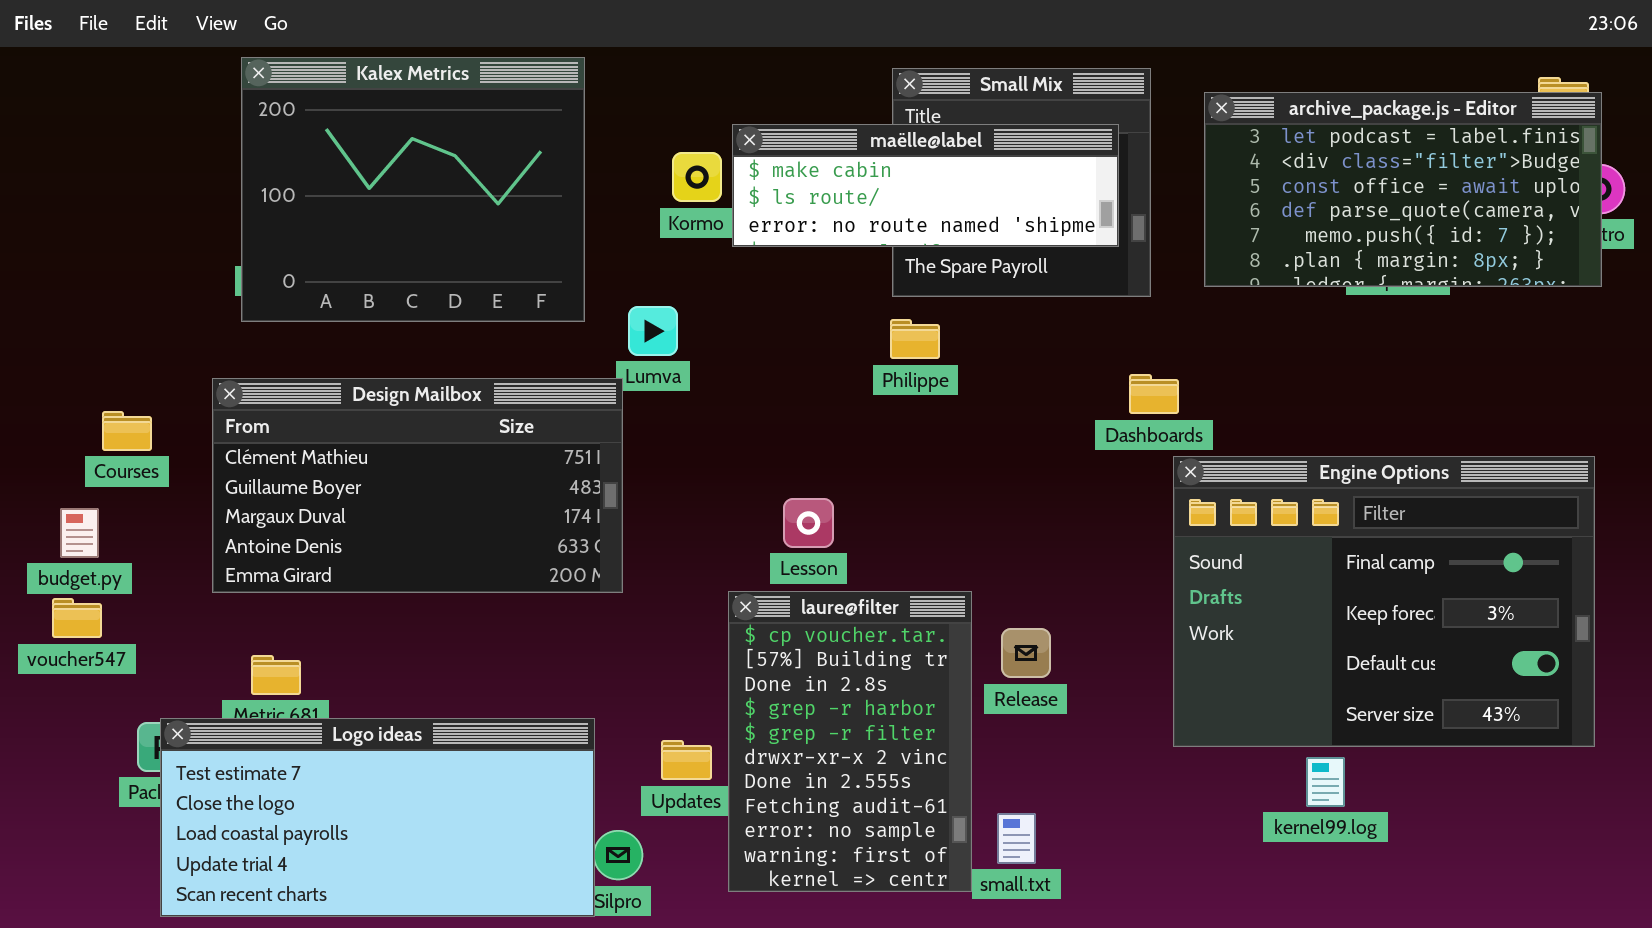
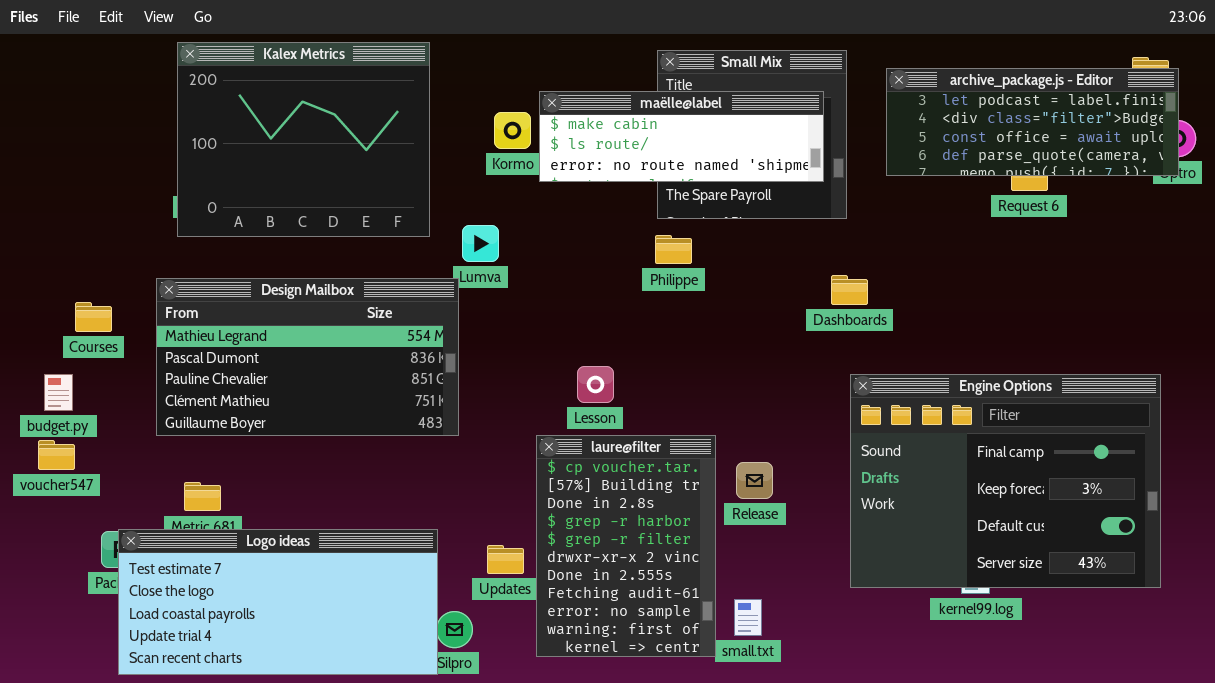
archive_package.js - Editor: [1204,92,1602,287] -> [886,68,1179,176], resized
Design Mailbox: [212,378,623,593] -> [156,278,459,436], scrolled up 3 rows
Engine Options: [1173,456,1595,747] -> [850,374,1161,588], moved

